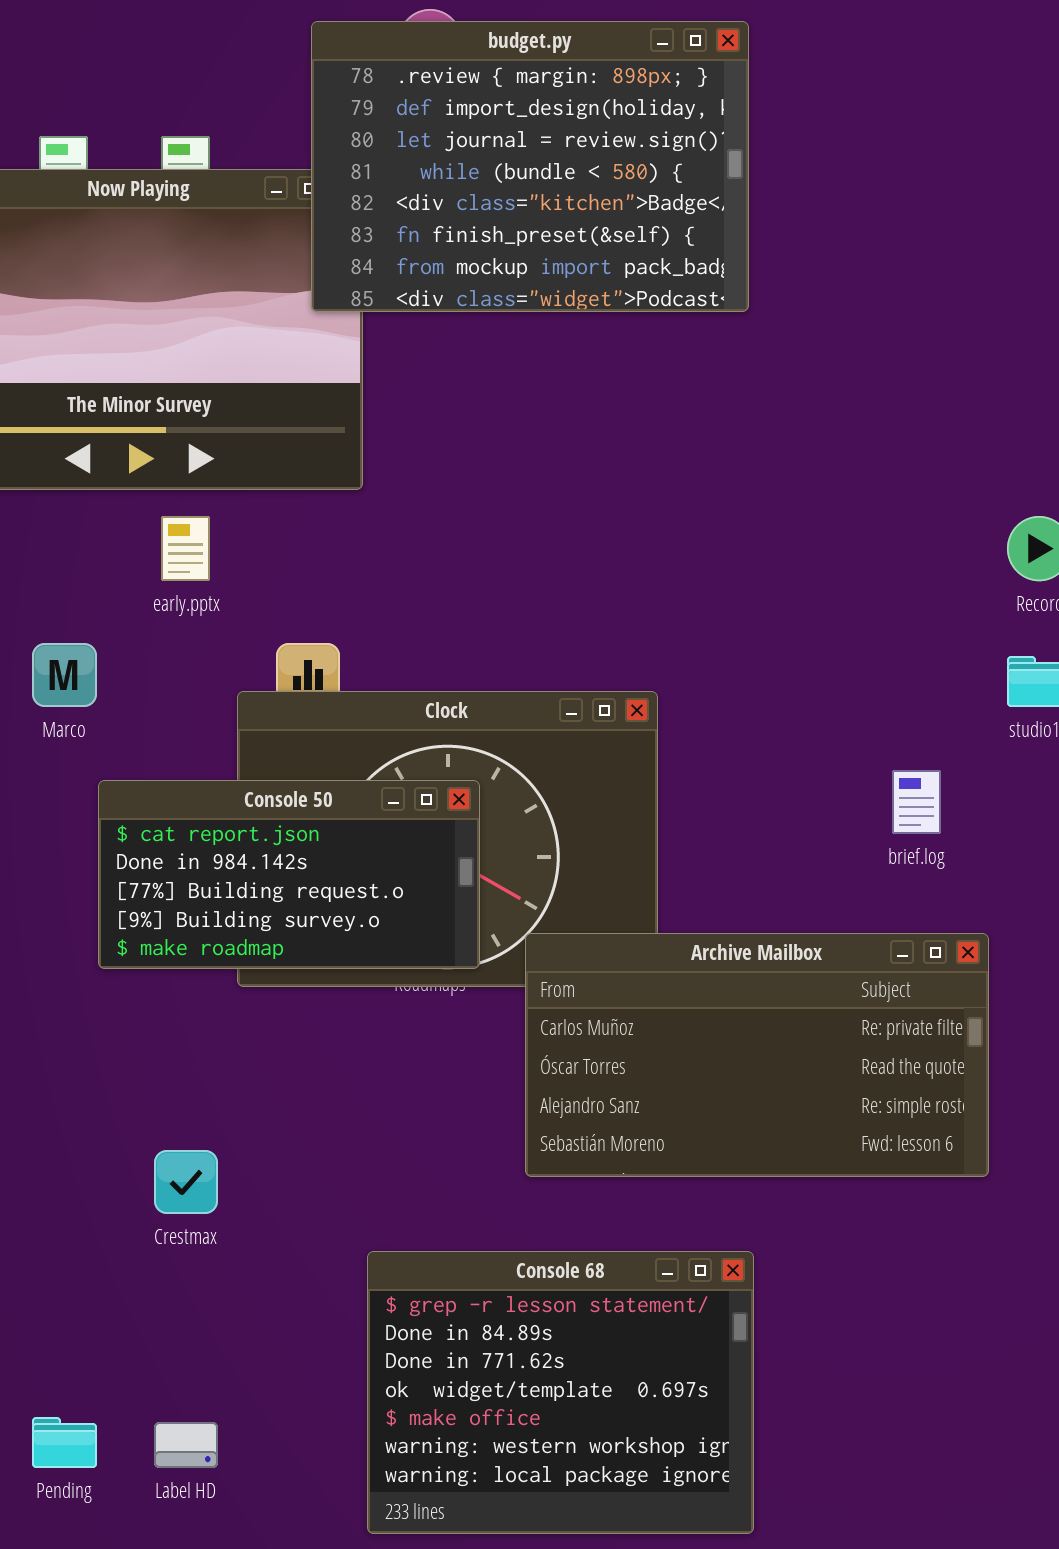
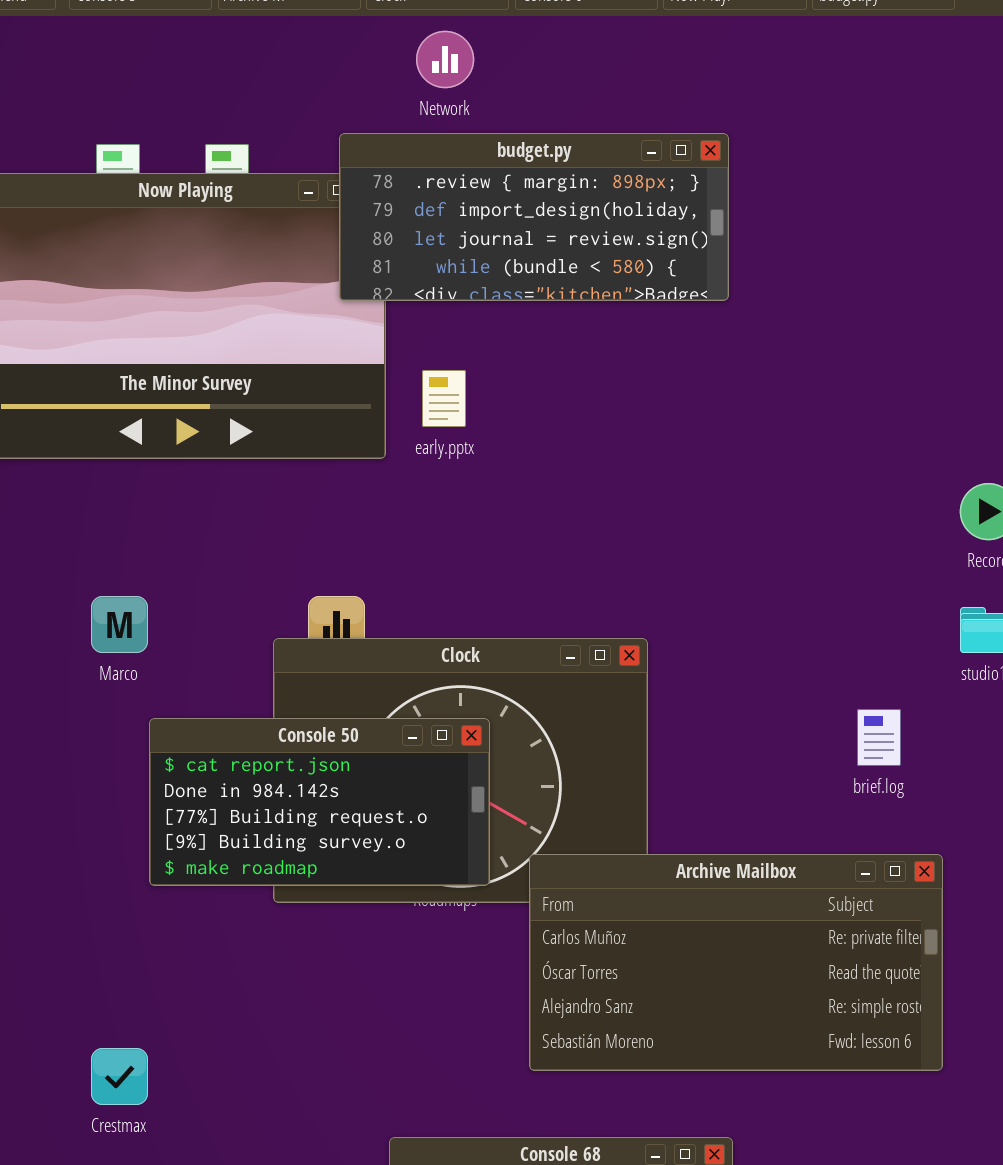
budget.py: [311,21,749,312] -> [339,133,729,301], resized
early.pptx: [161,516,210,581] -> [422,370,466,427], moved
Crestmax: [154,1150,218,1214] -> [91,1048,148,1105], moved

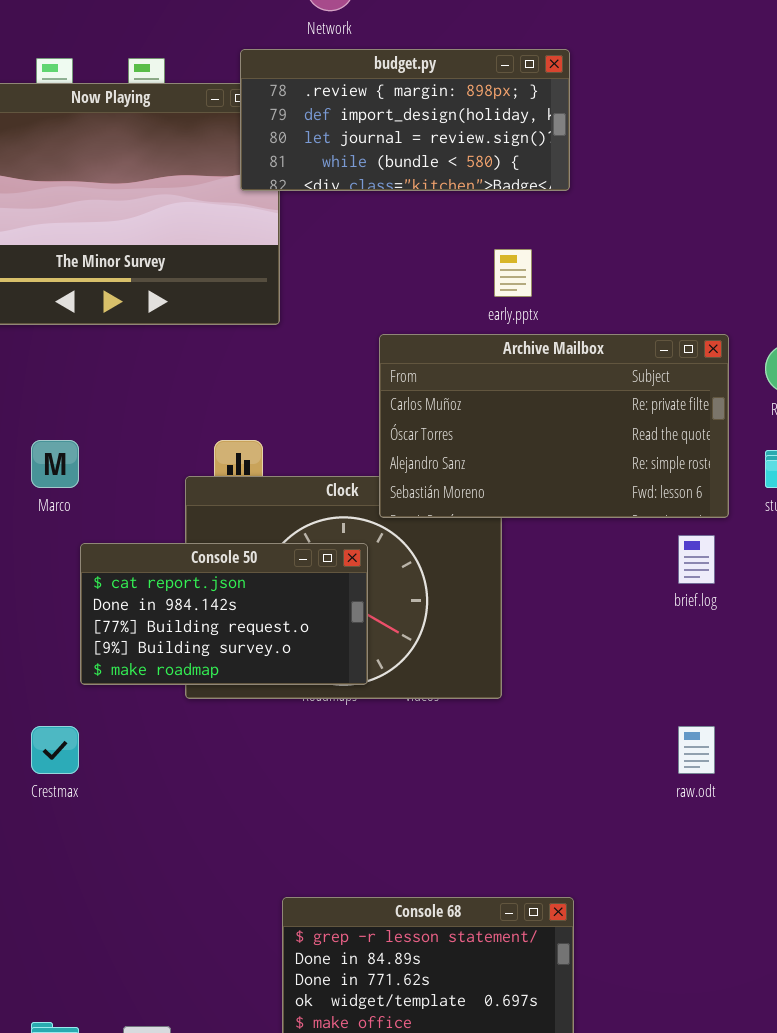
early.pptx: [422,370,466,427] -> [494,249,532,297], moved
Archive Mailbox: [529,854,943,1071] -> [379,334,729,518], moved
Crestmax: [91,1048,148,1105] -> [31,726,79,774], moved

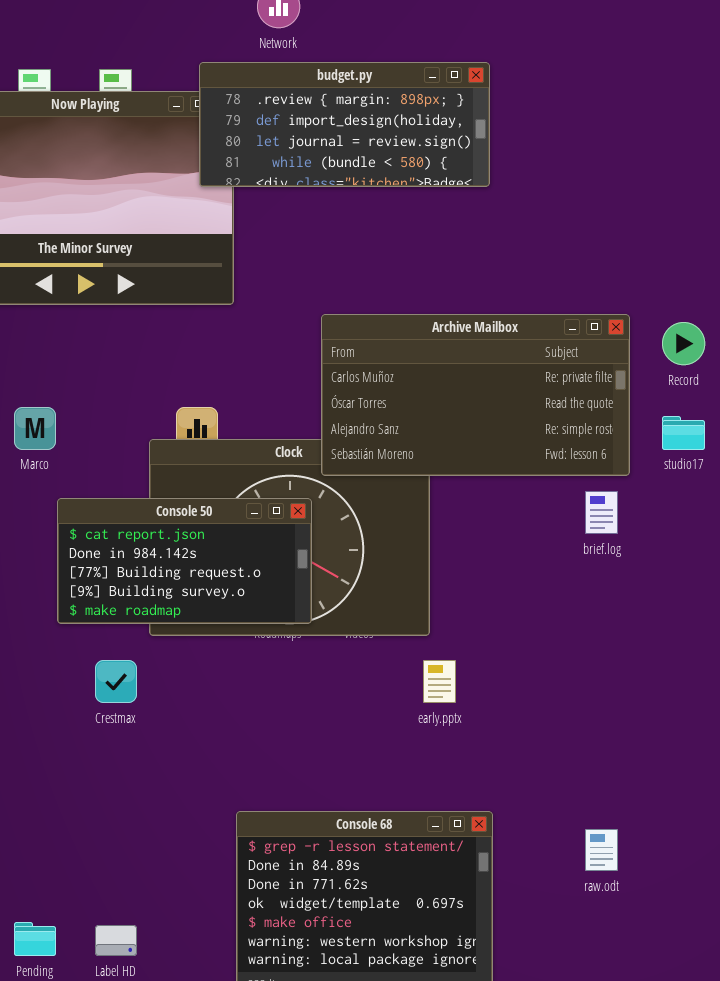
early.pptx: [494,249,532,297] -> [423,660,456,703], moved
Crestmax: [31,726,79,774] -> [95,660,137,703], moved
raw.odt: [678,726,715,774] -> [585,829,618,871], moved

